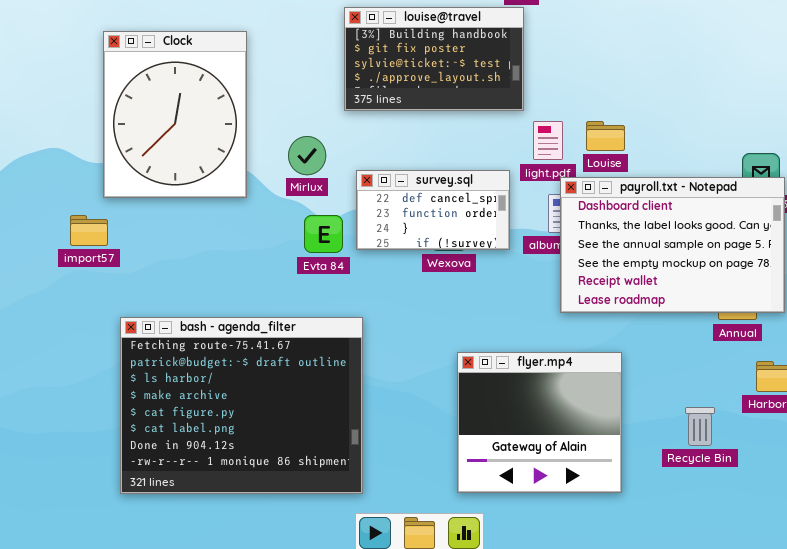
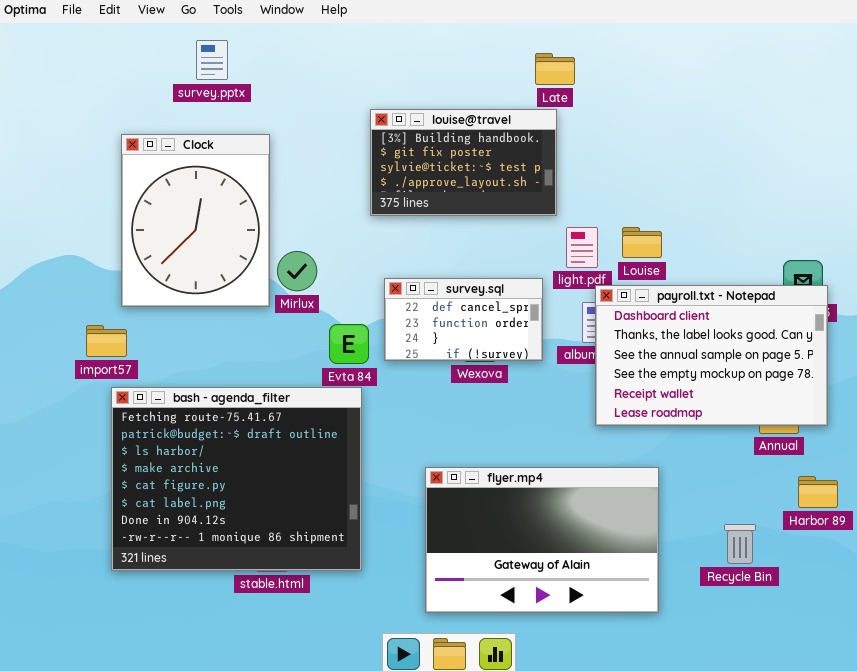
Mirlux: [288,136,326,175] -> [277,251,317,291], moved
bash - agenda_filter: [120,317,363,494] -> [111,387,362,571], moved
flyer.mp4: [457,352,622,493] -> [425,467,659,613], resized

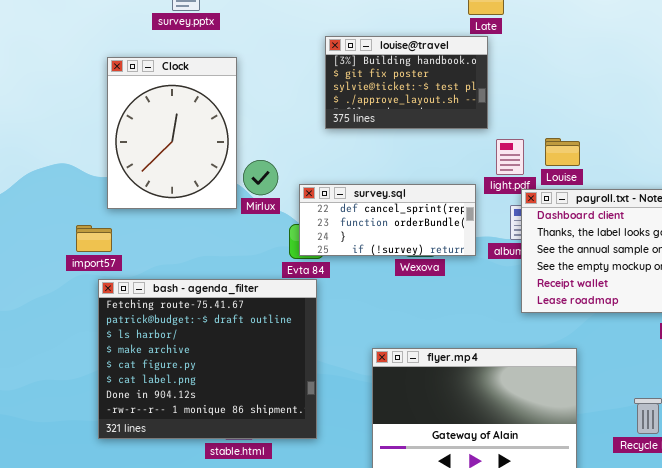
survey.sql: [384,278,543,361] -> [299,184,476,256], resized

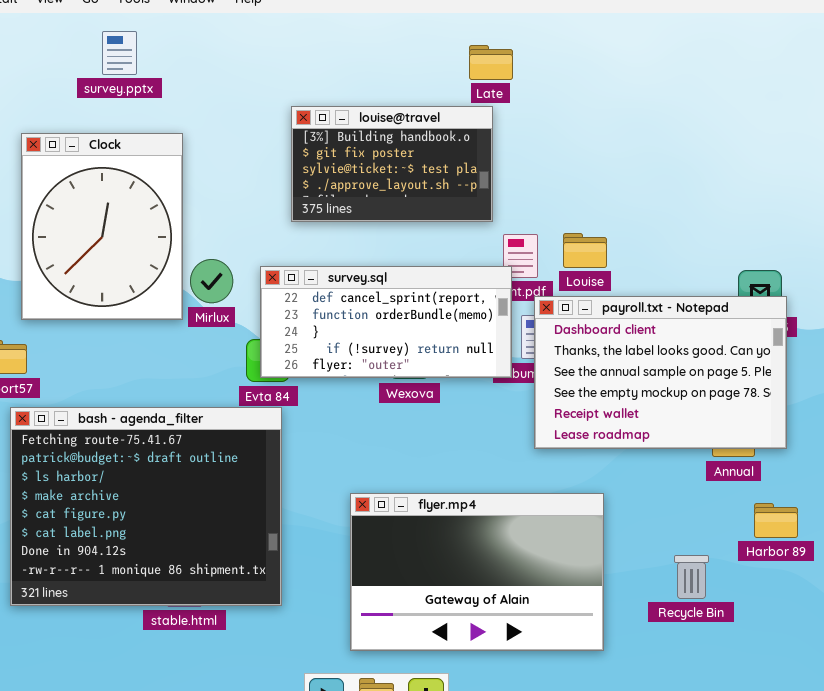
survey.sql: [299,184,476,256] -> [260,266,512,378], resized

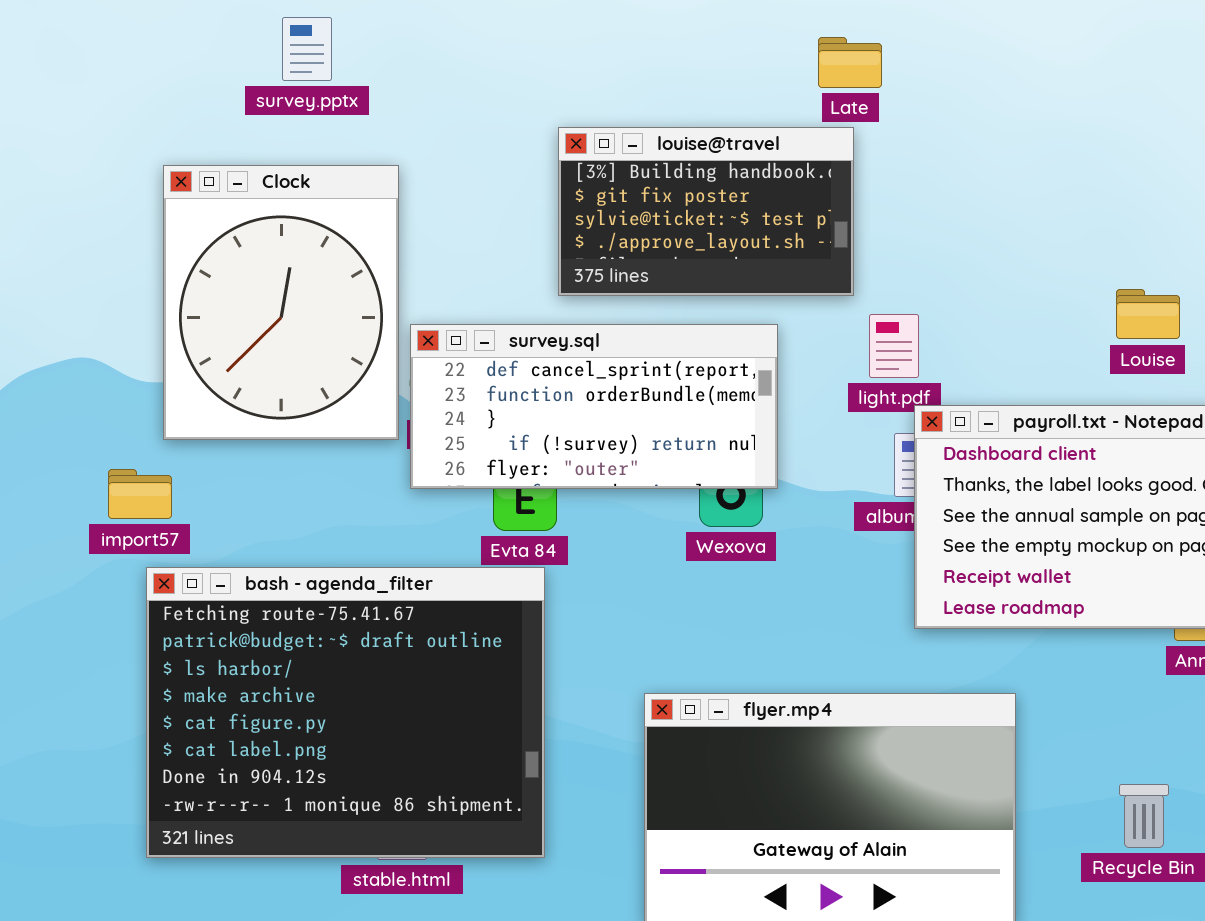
Louise: [563,233,607,268] -> [1116,289,1180,339], moved
survey.sql: [260,266,512,378] -> [410,324,778,489], moved

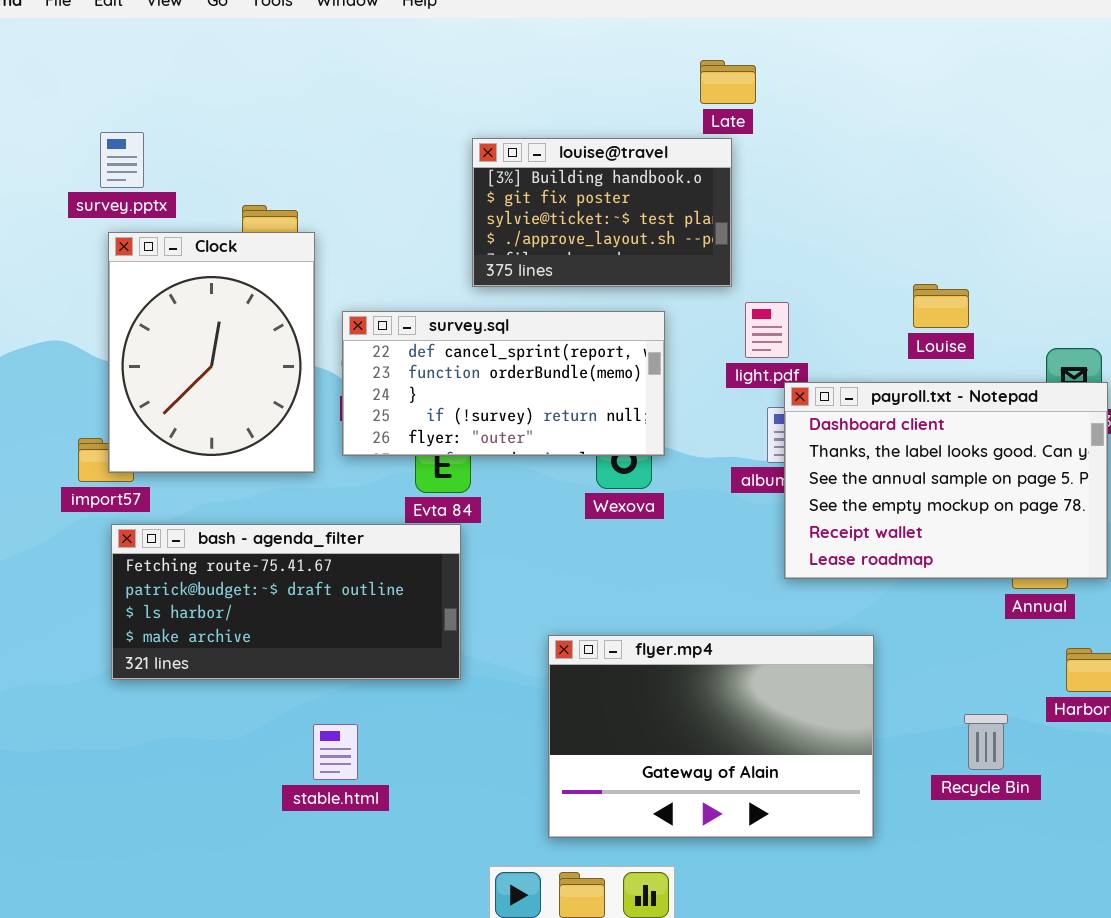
survey.pptx: [282,17,332,81] -> [100,132,144,188], moved
Clock: [163,165,399,440] -> [108,232,315,473], moved
Louise: [1116,289,1180,339] -> [913,284,969,328], moved
bash - agenda_filter: [146,567,545,858] -> [111,524,461,680], resized

